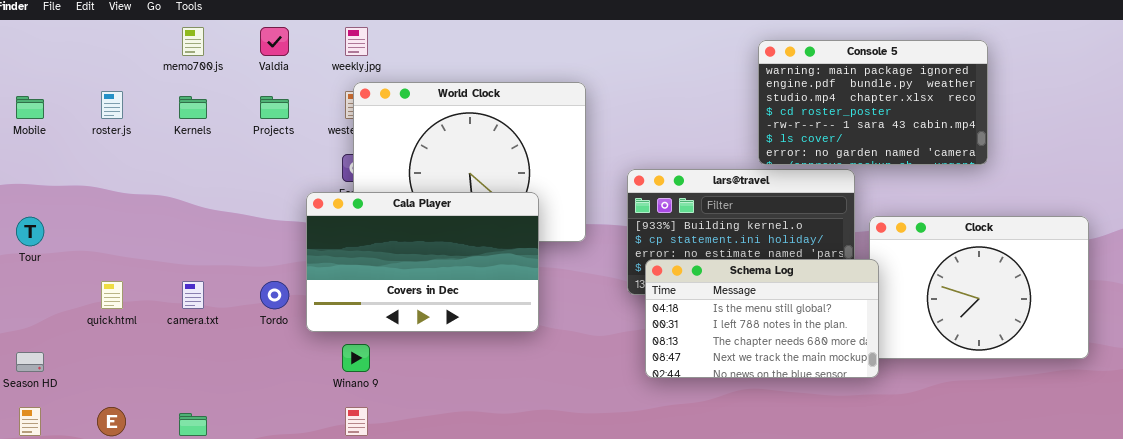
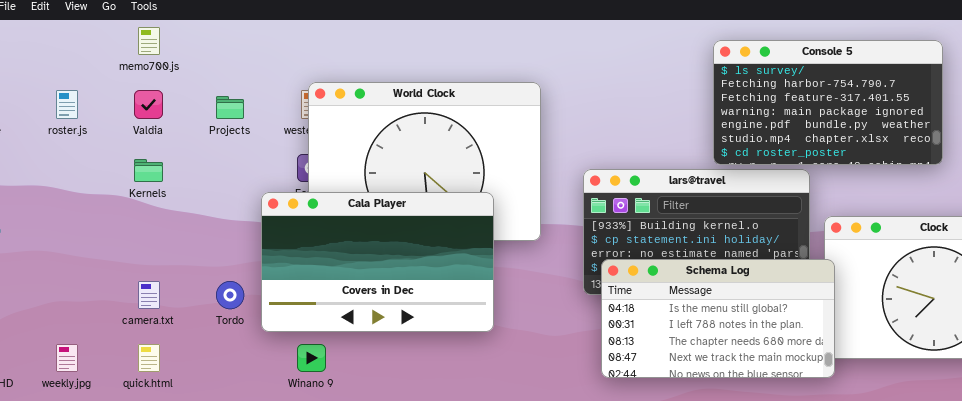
Valdia: [260,27,289,56] -> [134,90,163,119], moved
weekly.jpg: [345,27,368,56] -> [56,344,78,372], moved
Console 5: [758,40,988,165] -> [713,40,943,165], scrolled up 3 rows
Kernels: [179,96,207,119] -> [134,159,163,182], moved
quick.html: [101,281,123,309] -> [138,344,160,372], moved

